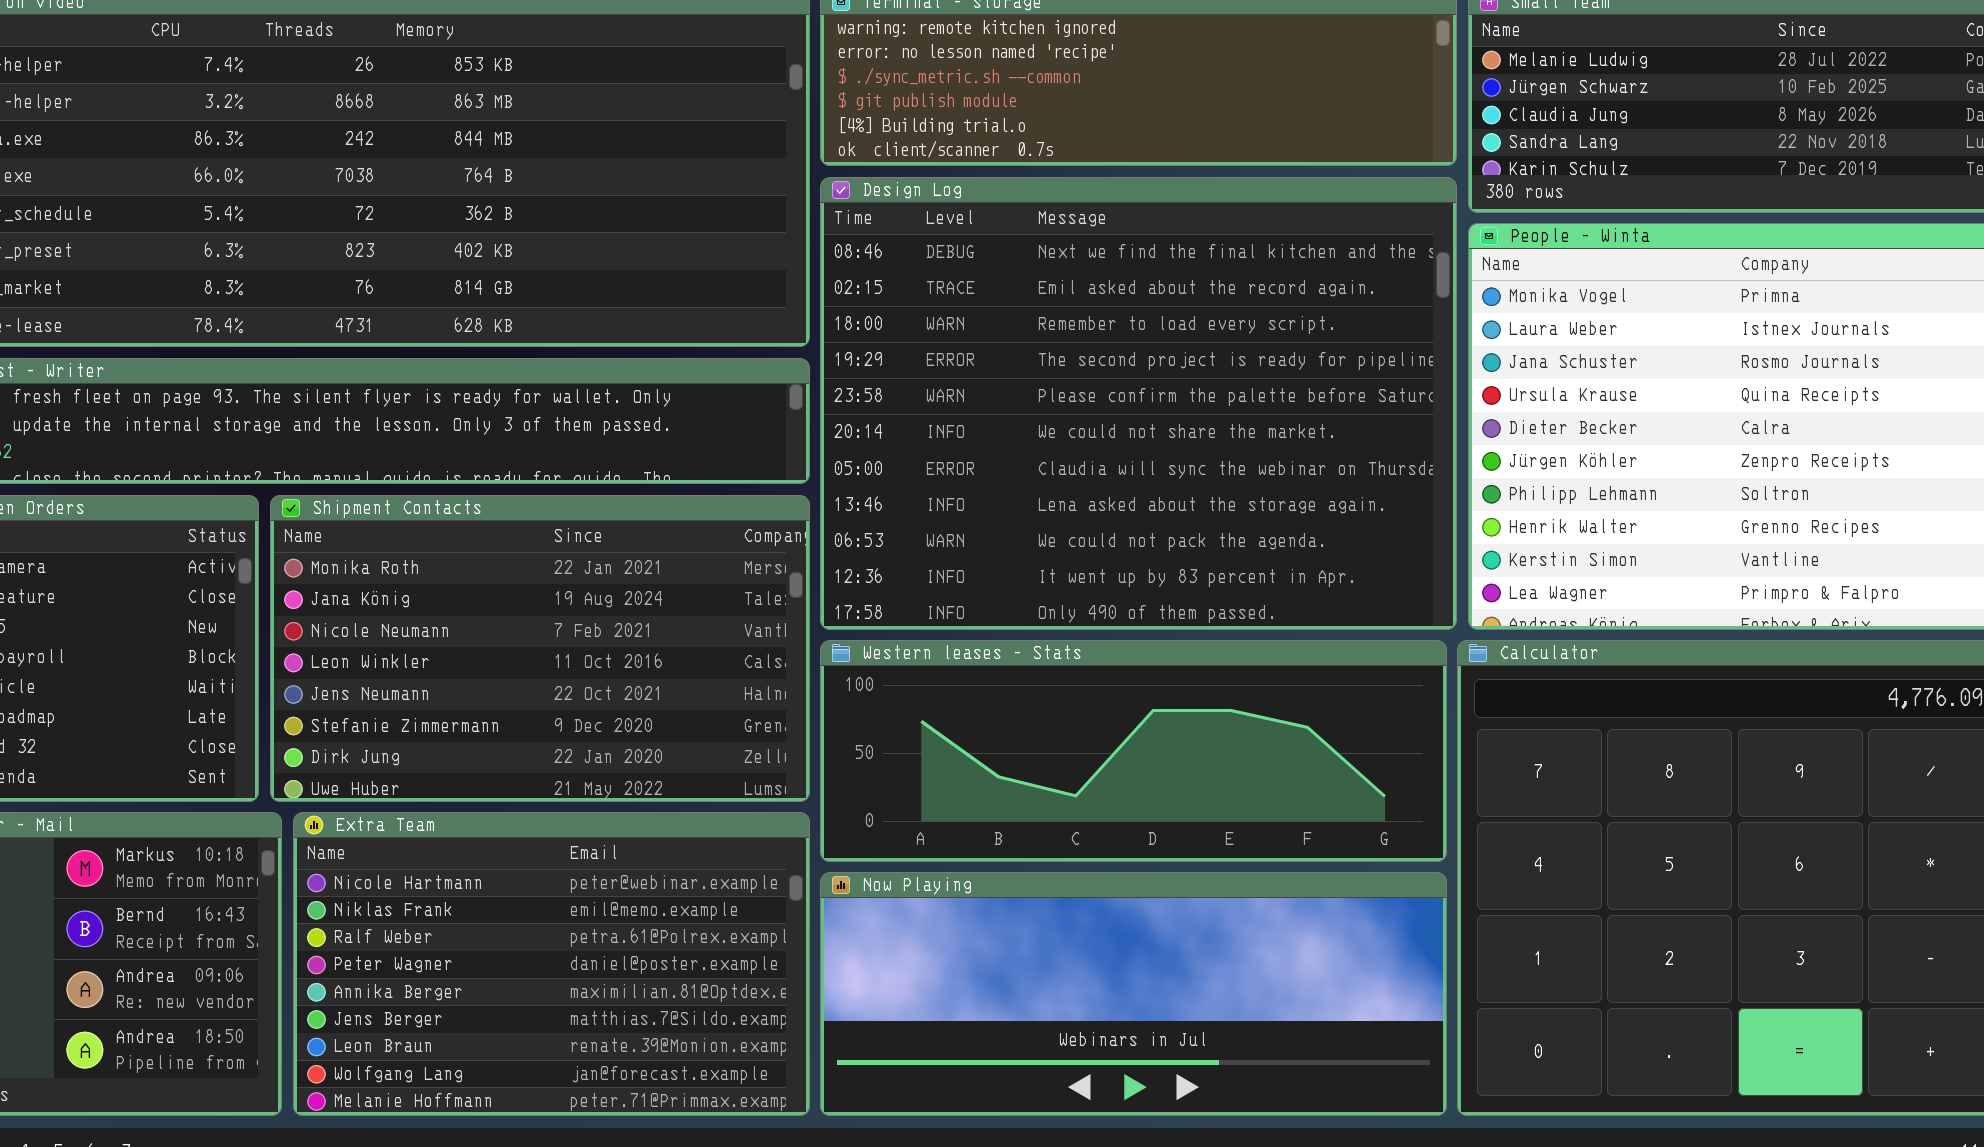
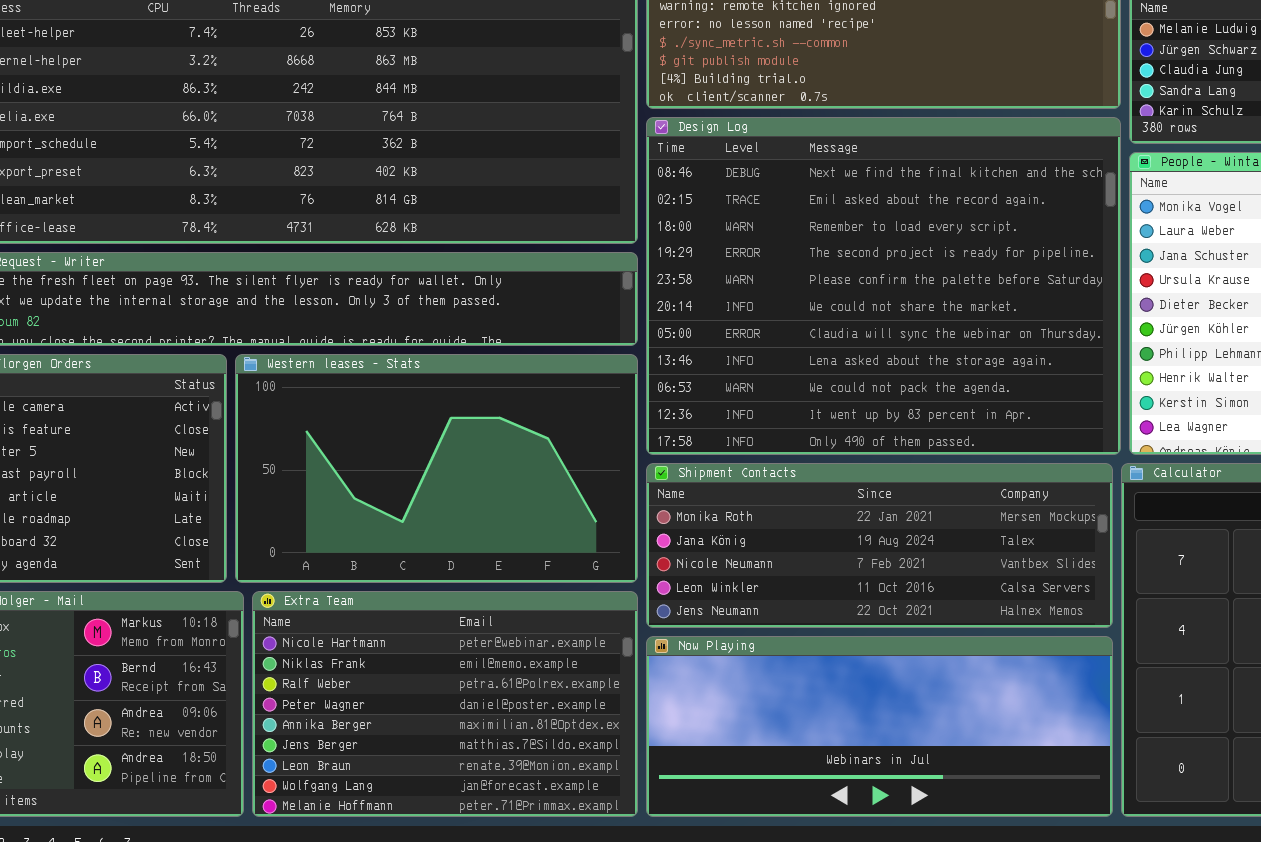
Shipment Contacts: [270,495,810,802] -> [646,463,1113,628], moved, resized
Western leases - Stats: [820,640,1447,862] -> [235,354,638,583], moved, resized

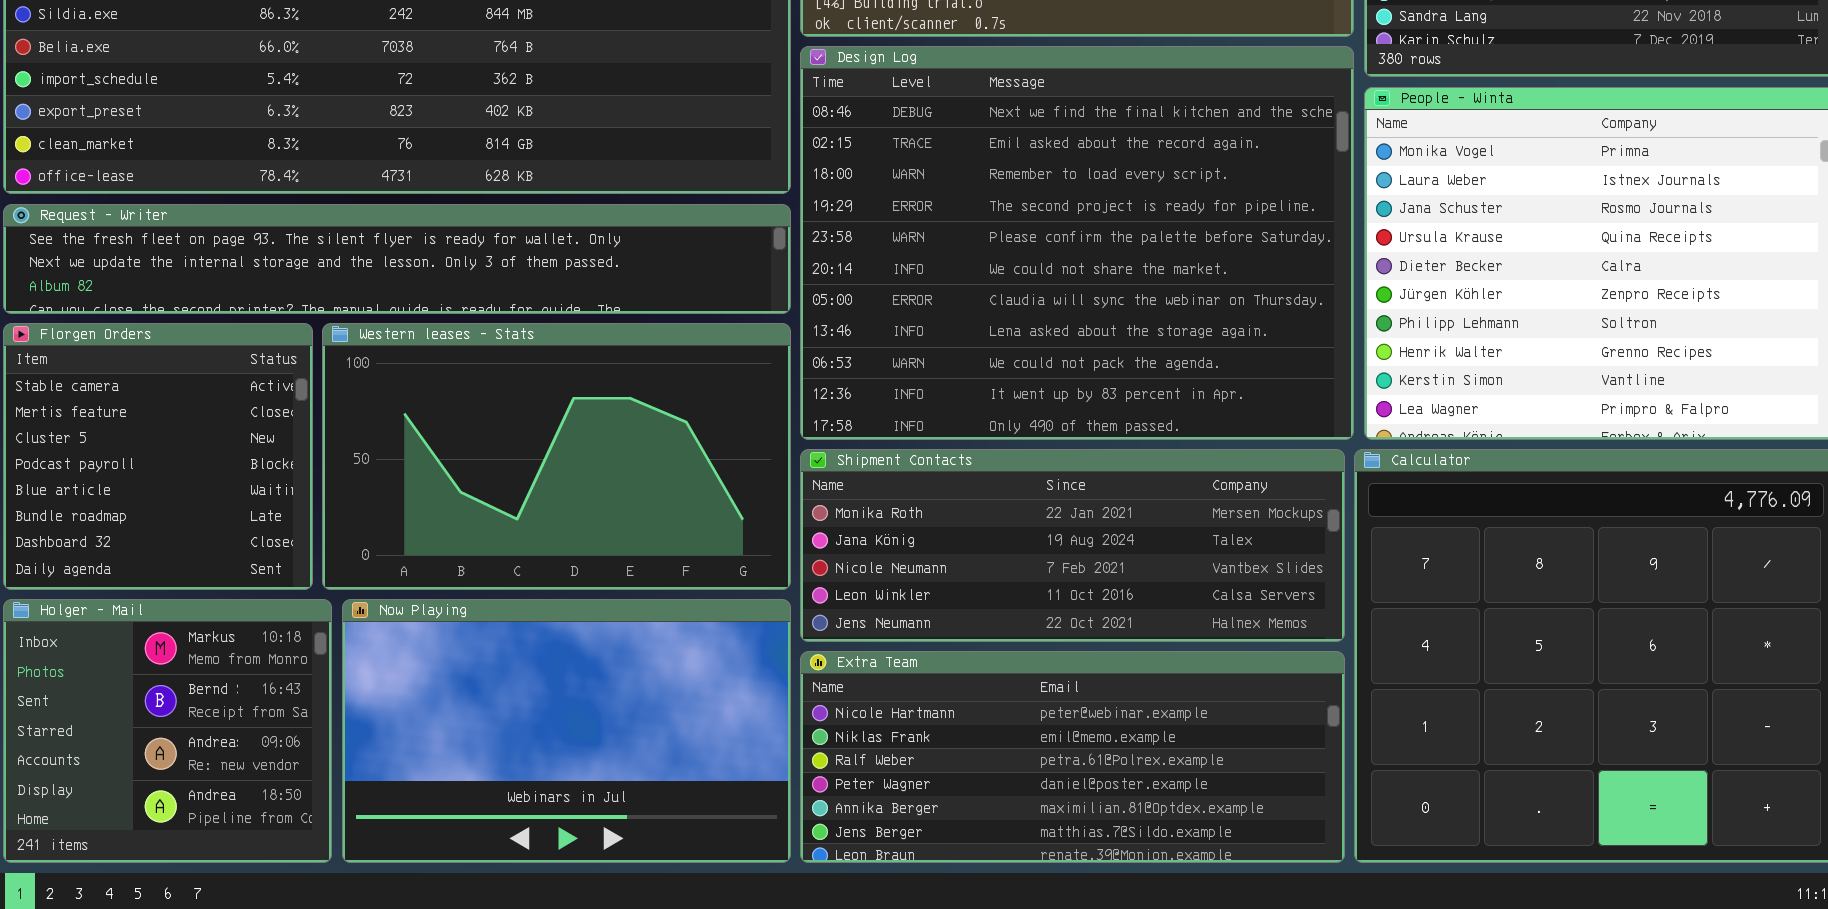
Extra Team: [252,591,638,817] -> [800,651,1345,863], moved, resized
Now Playing: [646,636,1113,817] -> [342,599,791,863], moved, resized

